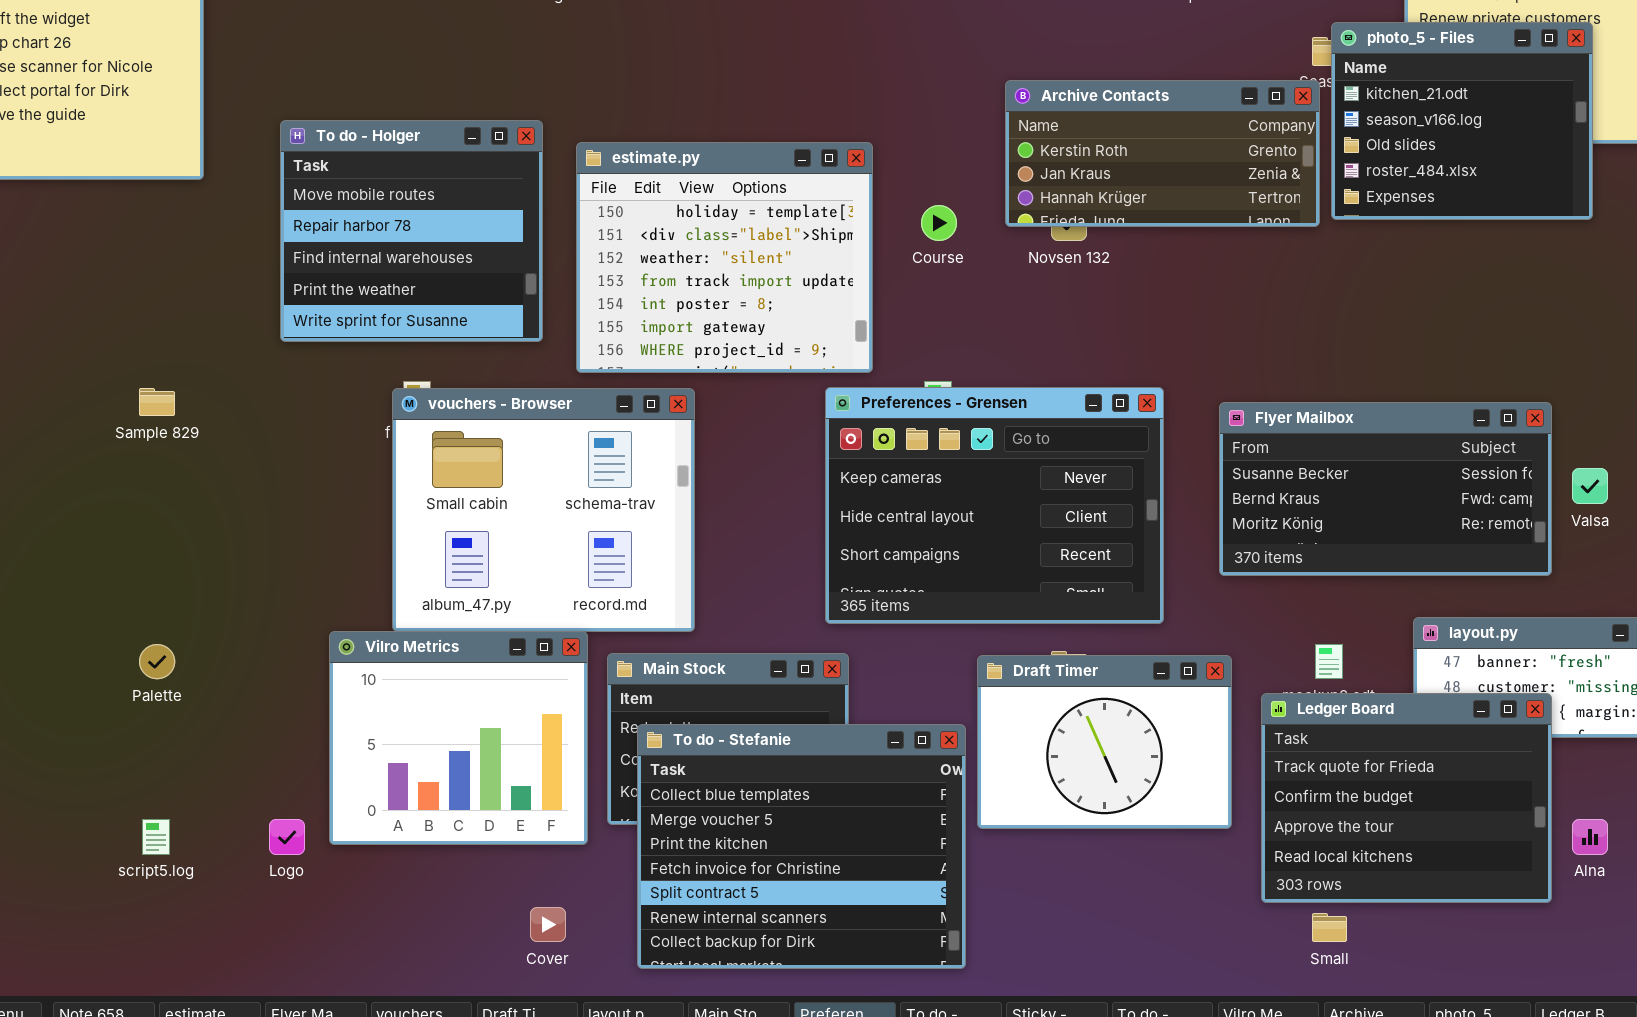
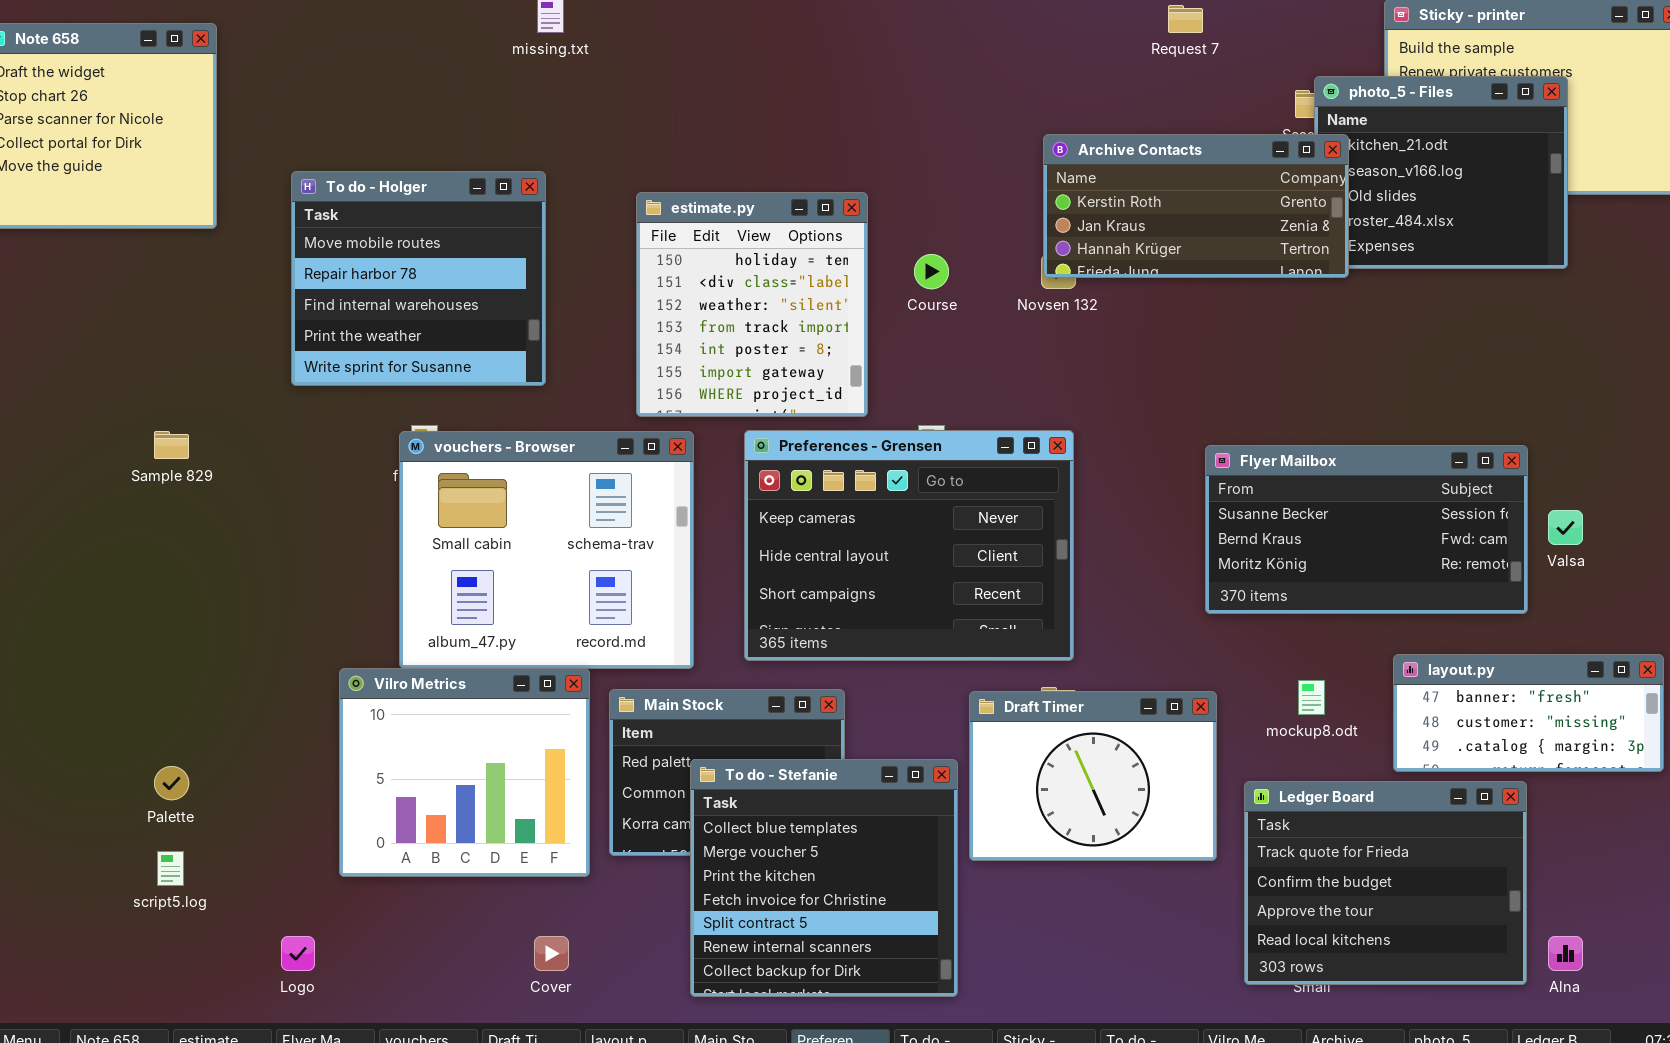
Archive Contacts: [1005,80,1320,227] -> [1043,134,1349,278], moved
estimate.py: [576,142,873,373] -> [636,192,868,417], resized
Preferences - Grensen: [825,387,1164,624] -> [744,430,1074,661], moved
Palette: [139,644,175,679] -> [154,766,189,800], moved
Ledger Board: [1261,693,1552,903] -> [1244,781,1527,985], moved
To do - Stefanie: [637,724,966,969] -> [690,759,958,997], resized
Logo: [269,819,305,855] -> [281,936,315,971], moved
Alna: [1572,819,1608,855] -> [1548,936,1583,971], moved

